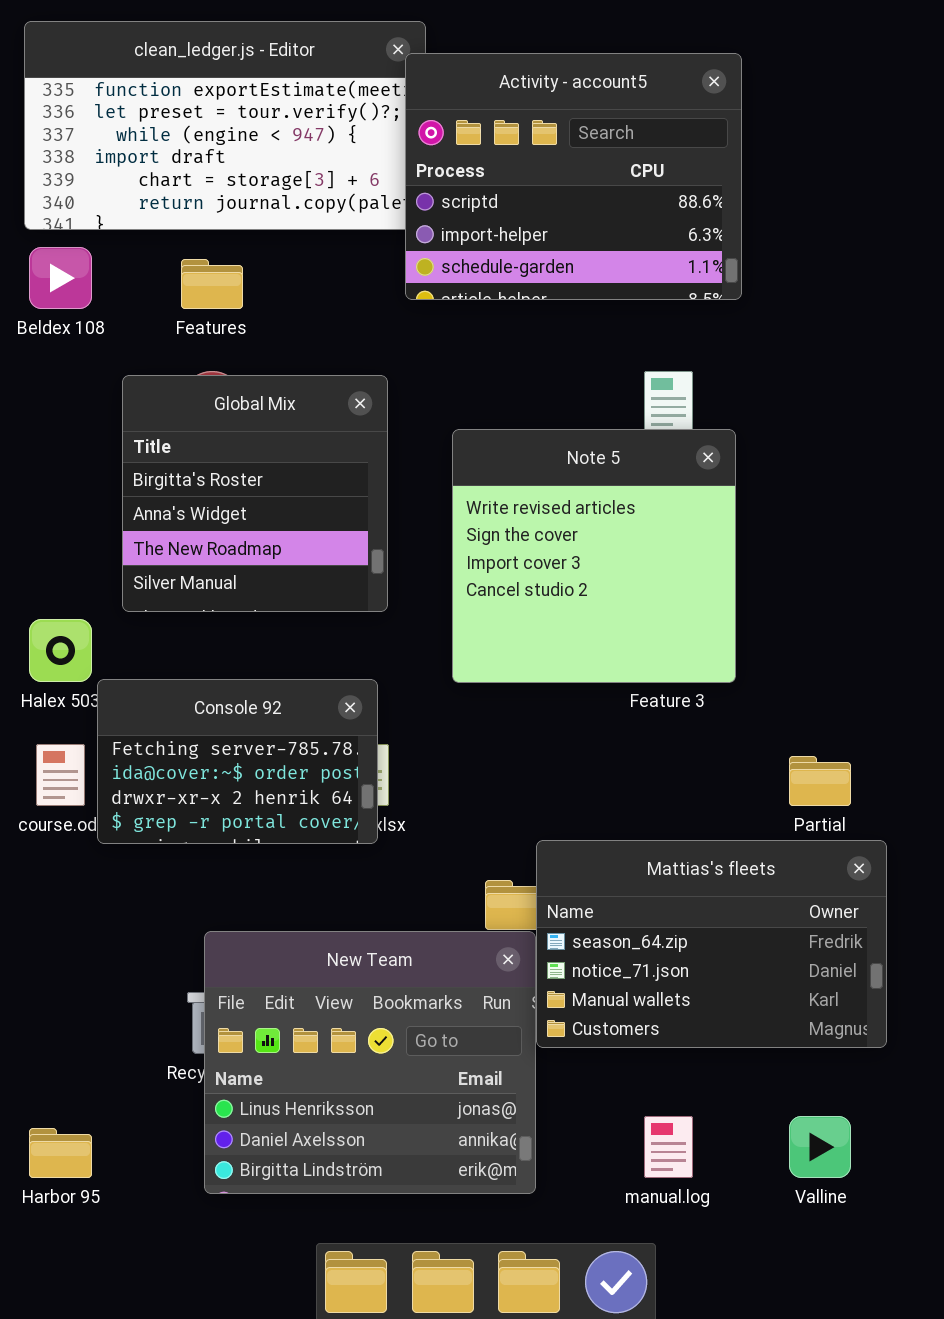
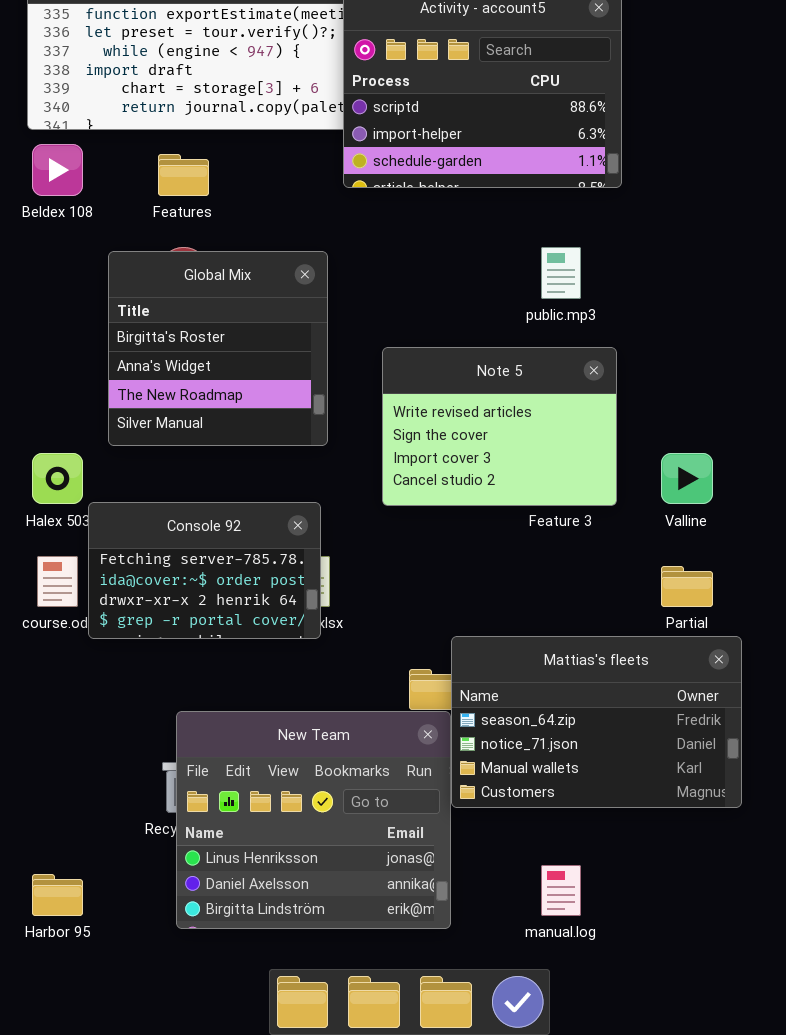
Note 5: [452,429,736,683] -> [382,347,617,506], resized
Valline: [789,1116,851,1178] -> [661,453,713,504], moved

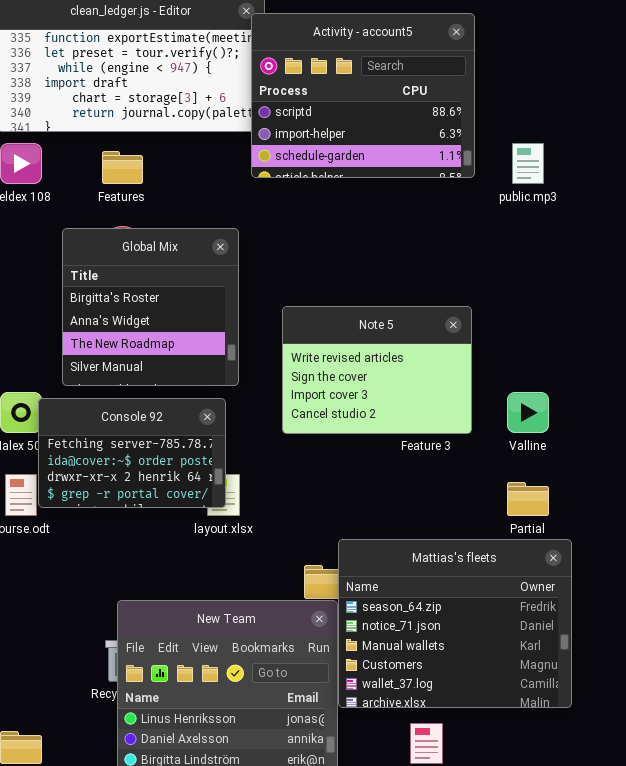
public.mp3: [541,247,581,299] -> [512,143,544,184], moved
Console 92: [88,502,321,639] -> [38,398,226,508], moved
Mattias's fleets: [451,636,742,808] -> [338,539,572,708], resized

